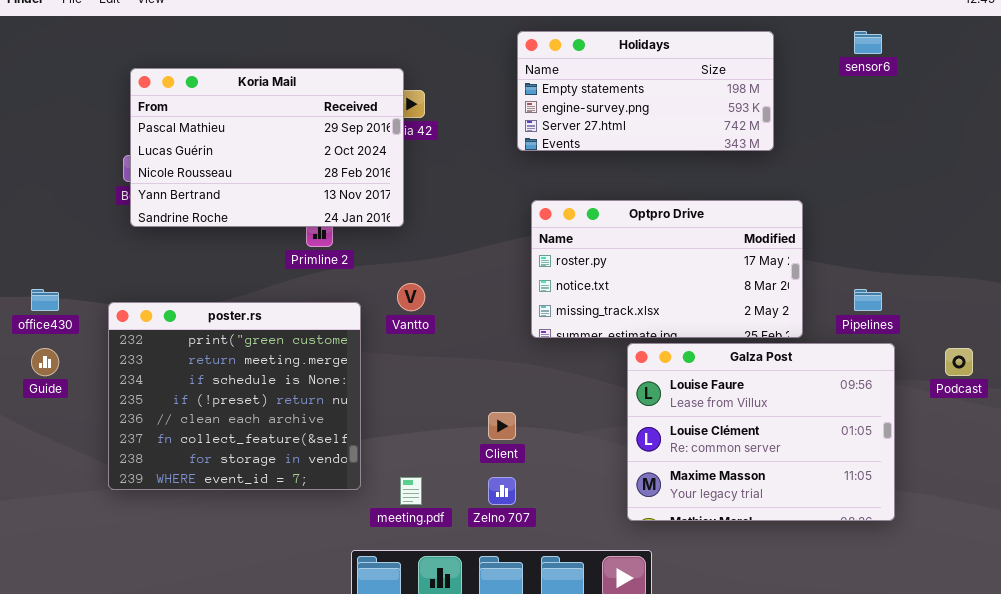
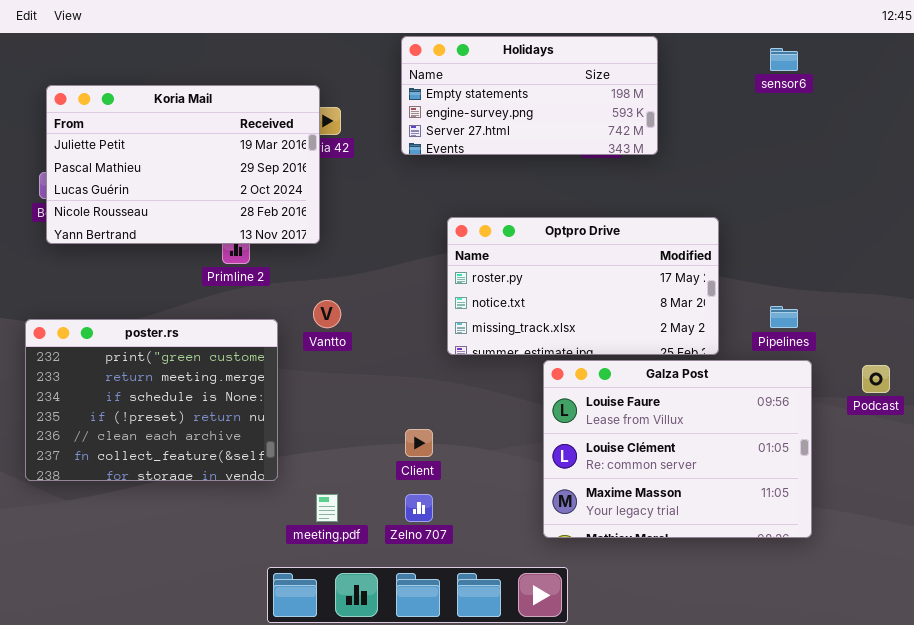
Holidays: [517,31,774,151] -> [401,36,658,155], moved
Koria Mail: [130,68,404,227] -> [46,85,320,244], scrolled up 1 row
poster.rs: [108,302,361,490] -> [25,319,278,481], resized

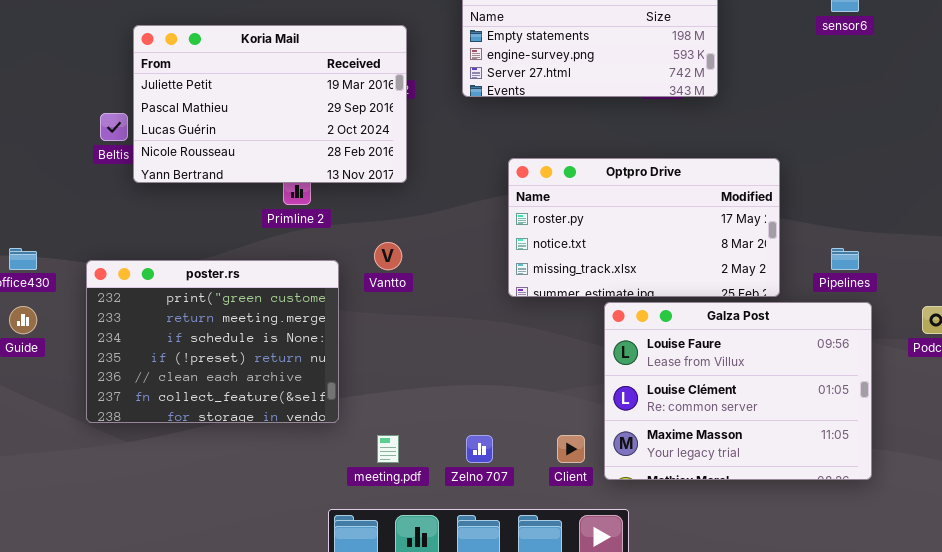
Koria Mail: [46,85,320,244] -> [133,25,407,183], moved
Client: [405,429,433,457] -> [557,435,585,463], moved

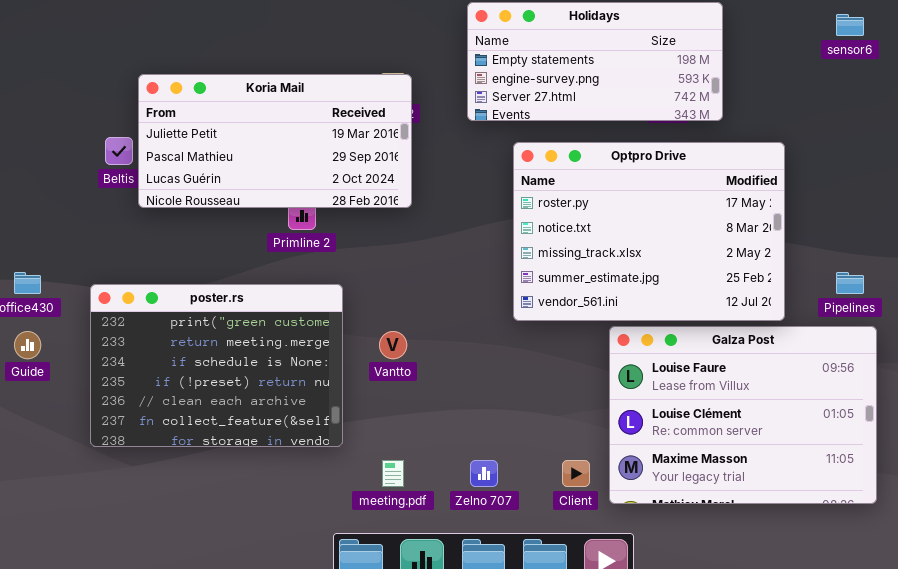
Koria Mail: [133,25,407,183] -> [138,74,412,208], resized
Optpro Drive: [508,158,780,297] -> [513,142,785,321], resized
Vantto: [374,242,402,270] -> [379,331,407,359], moved

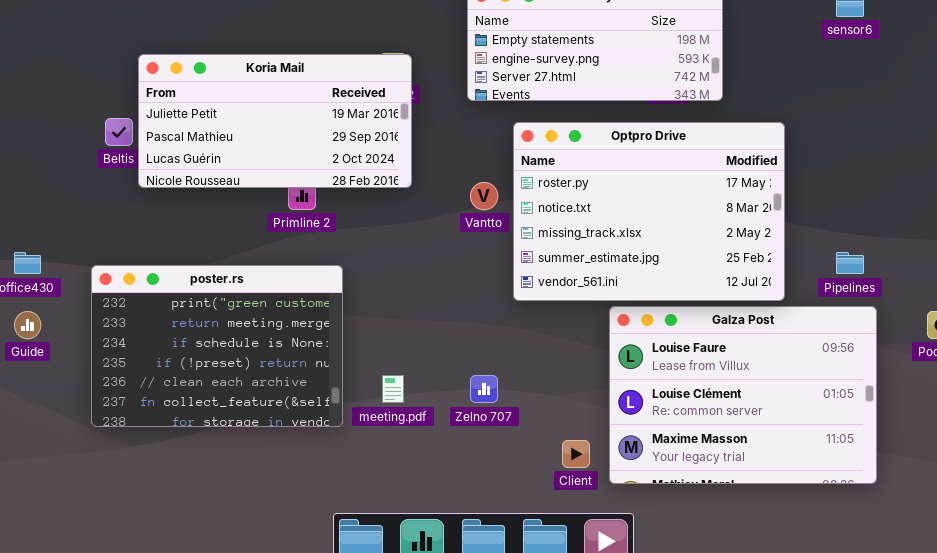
Vantto: [379,331,407,359] -> [470,182,498,210], moved
meeting.pdf: [382,460,404,487] -> [382,375,404,403], moved
Zelno 707: [470,460,498,487] -> [470,375,498,403], moved

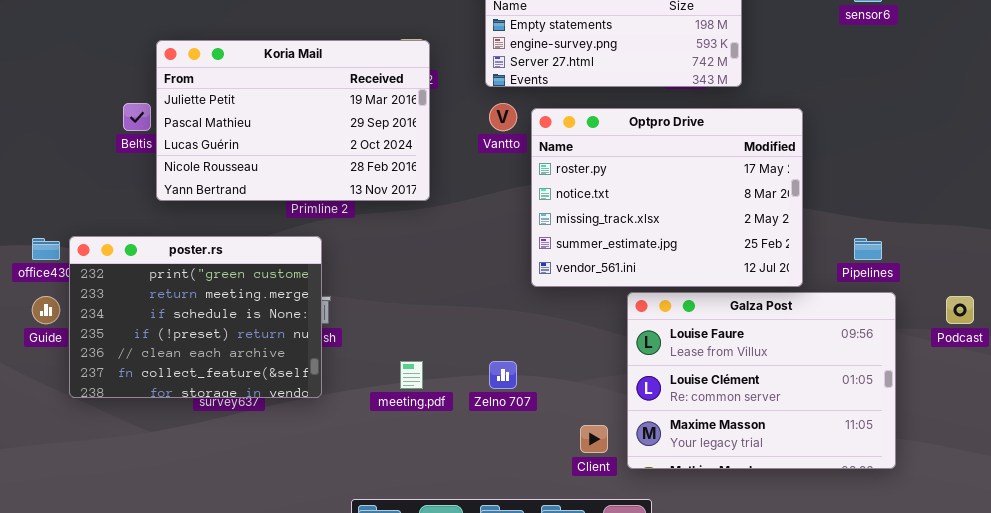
Koria Mail: [138,54,412,188] -> [156,40,430,201], resized
Vantto: [470,182,498,210] -> [489,103,517,131], moved
poster.rs: [91,265,343,427] -> [69,236,322,398], moved

